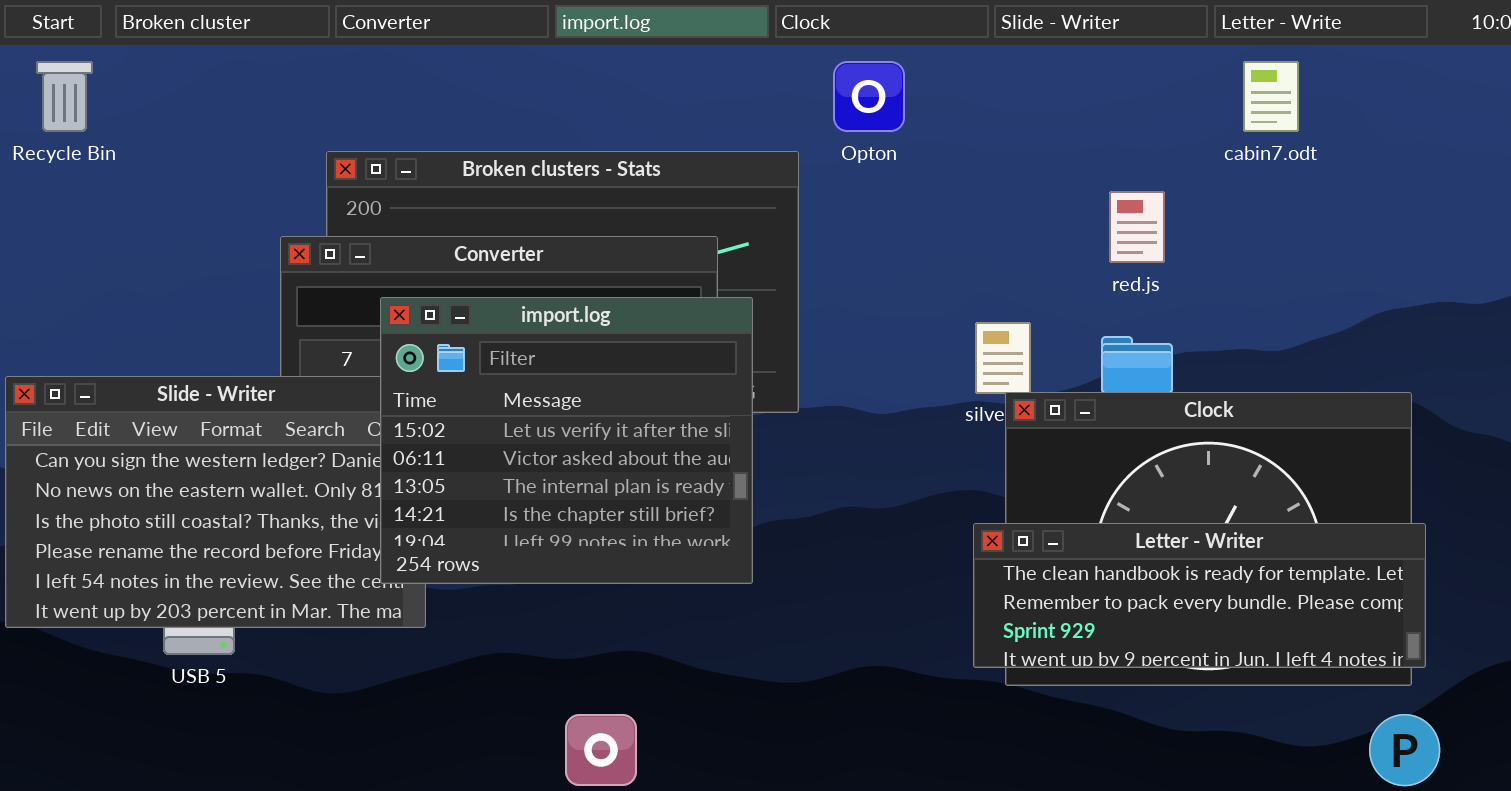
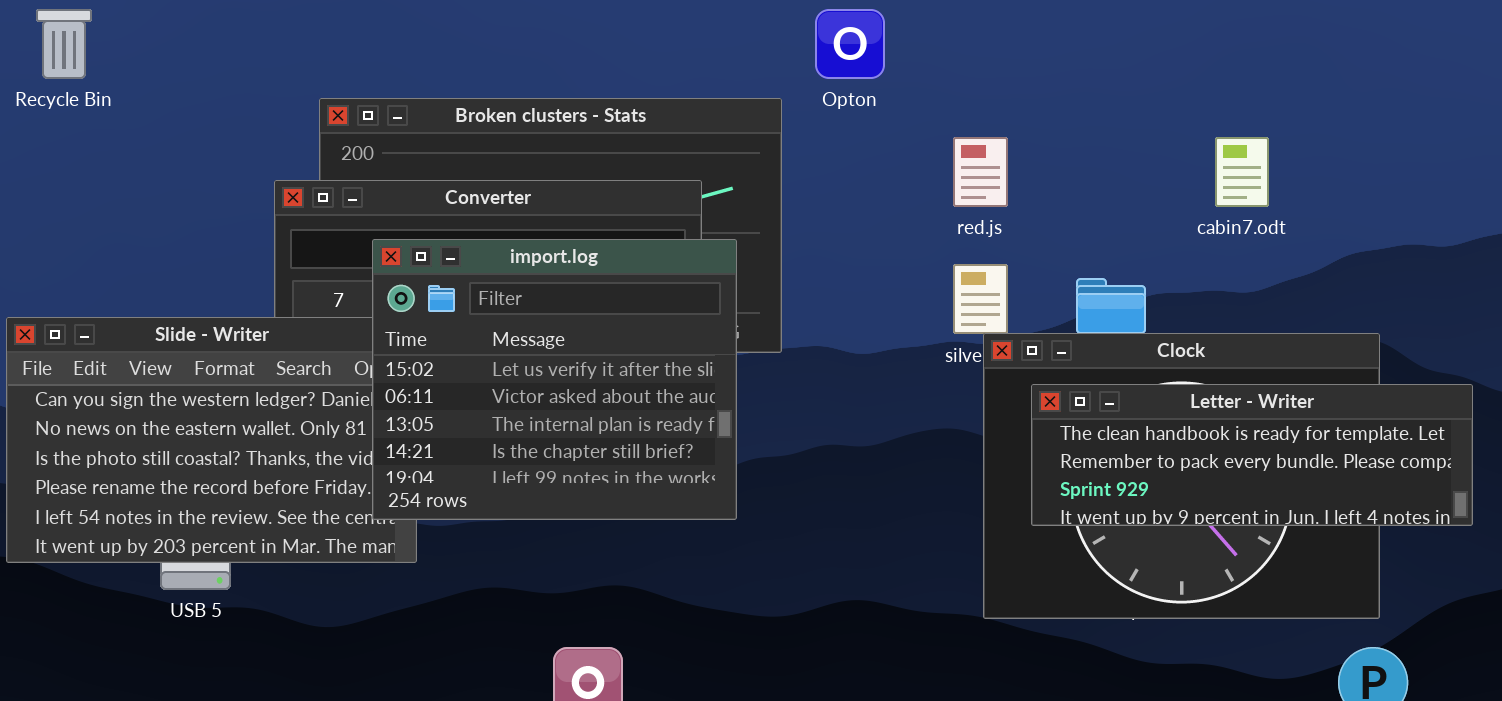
cabin7.odt: [1243,61,1299,132] -> [1215,137,1269,207], moved
red.js: [1109,191,1165,263] -> [953,137,1008,207], moved
Letter - Writer: [973,523,1426,668] -> [1031,384,1473,526], moved

